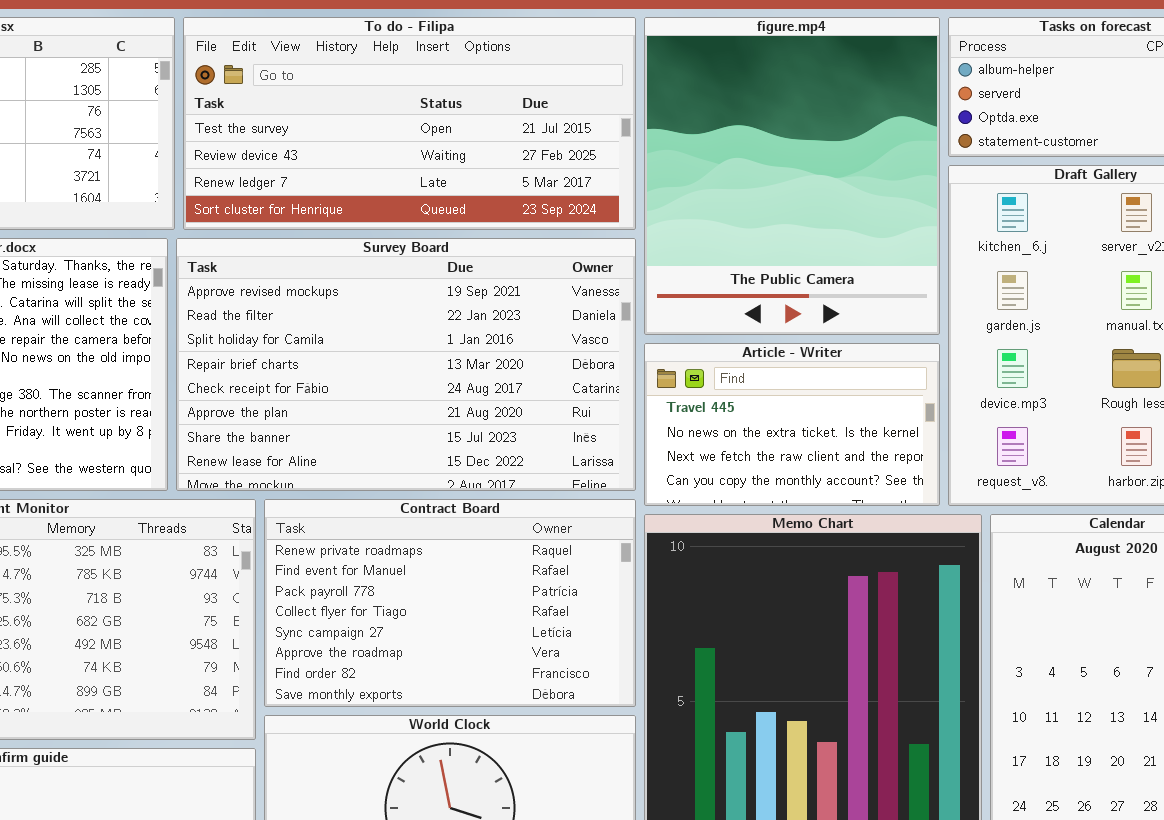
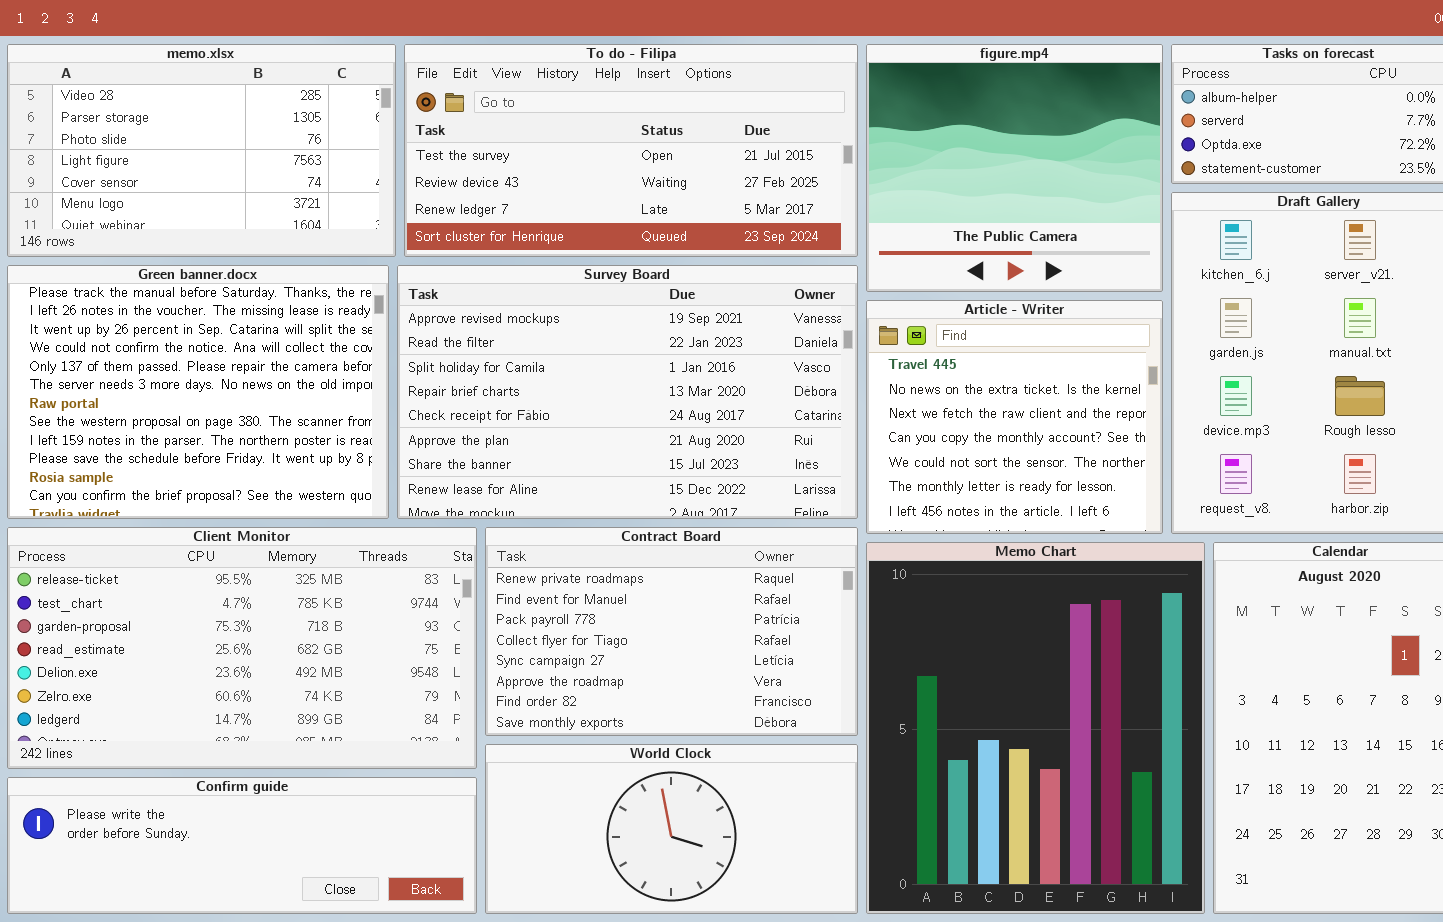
figure.mp4: [644,17,940,335] -> [866,44,1163,292], resized
Article - Writer: [644,343,940,506] -> [866,300,1163,534], resized

